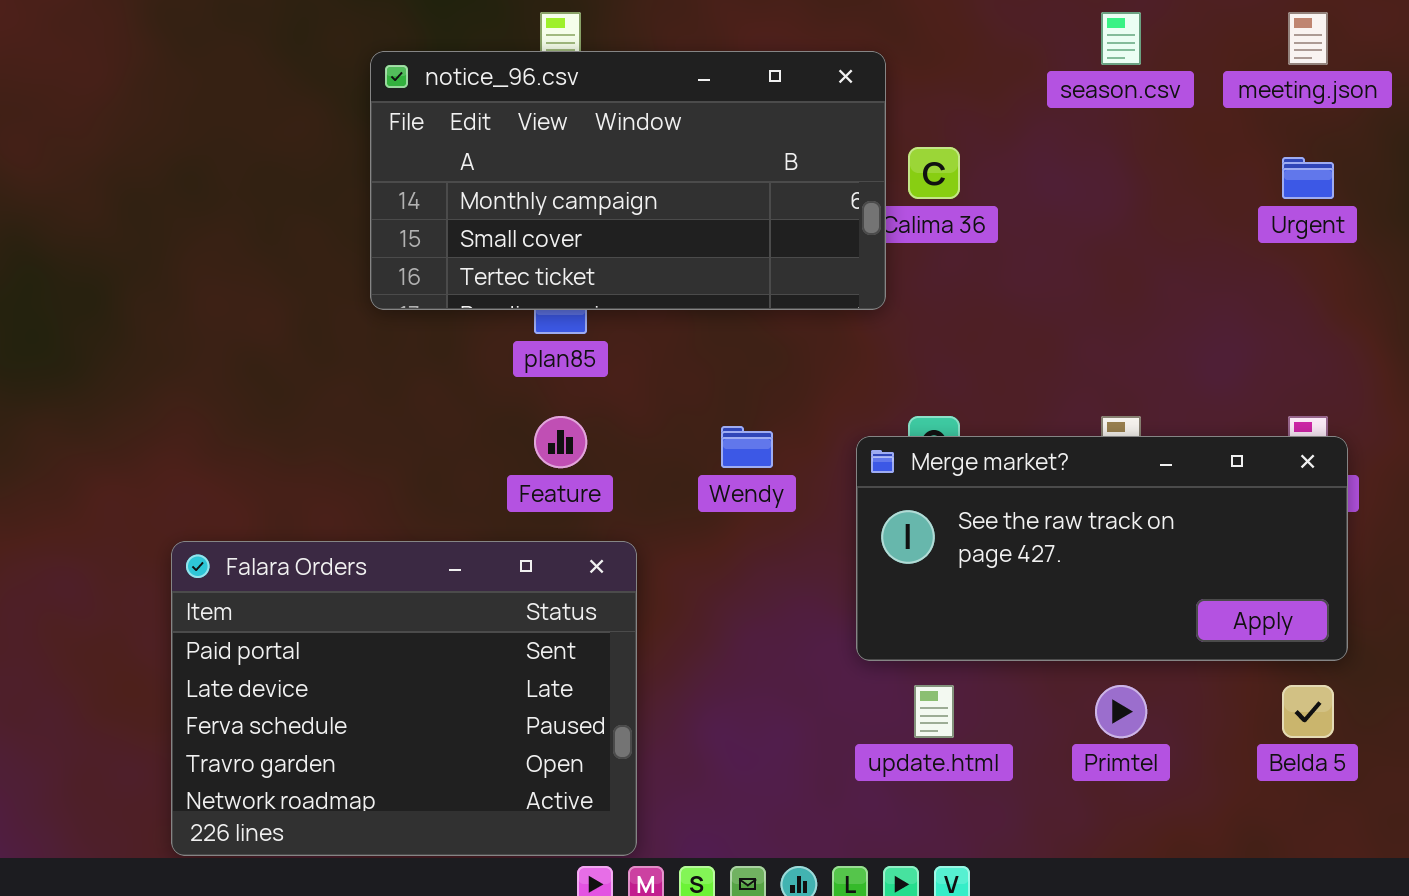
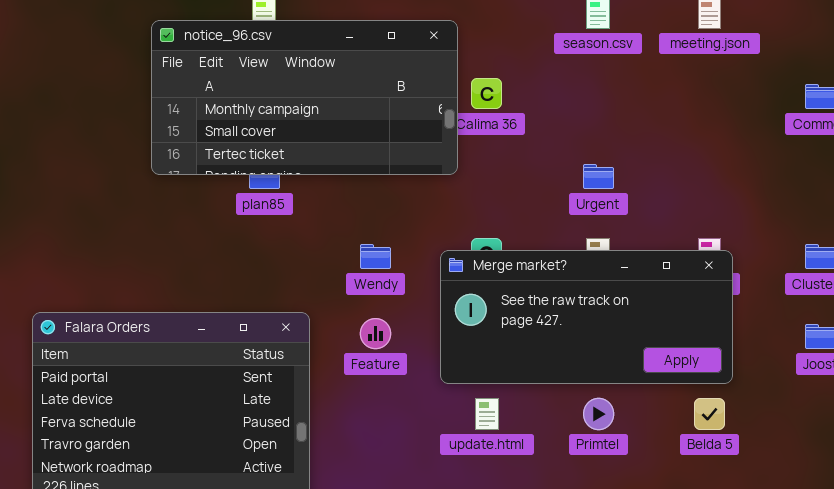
Urgent: [1282,157,1334,199] -> [583,164,614,189], moved
Feature: [534,416,587,468] -> [360,318,391,349], moved

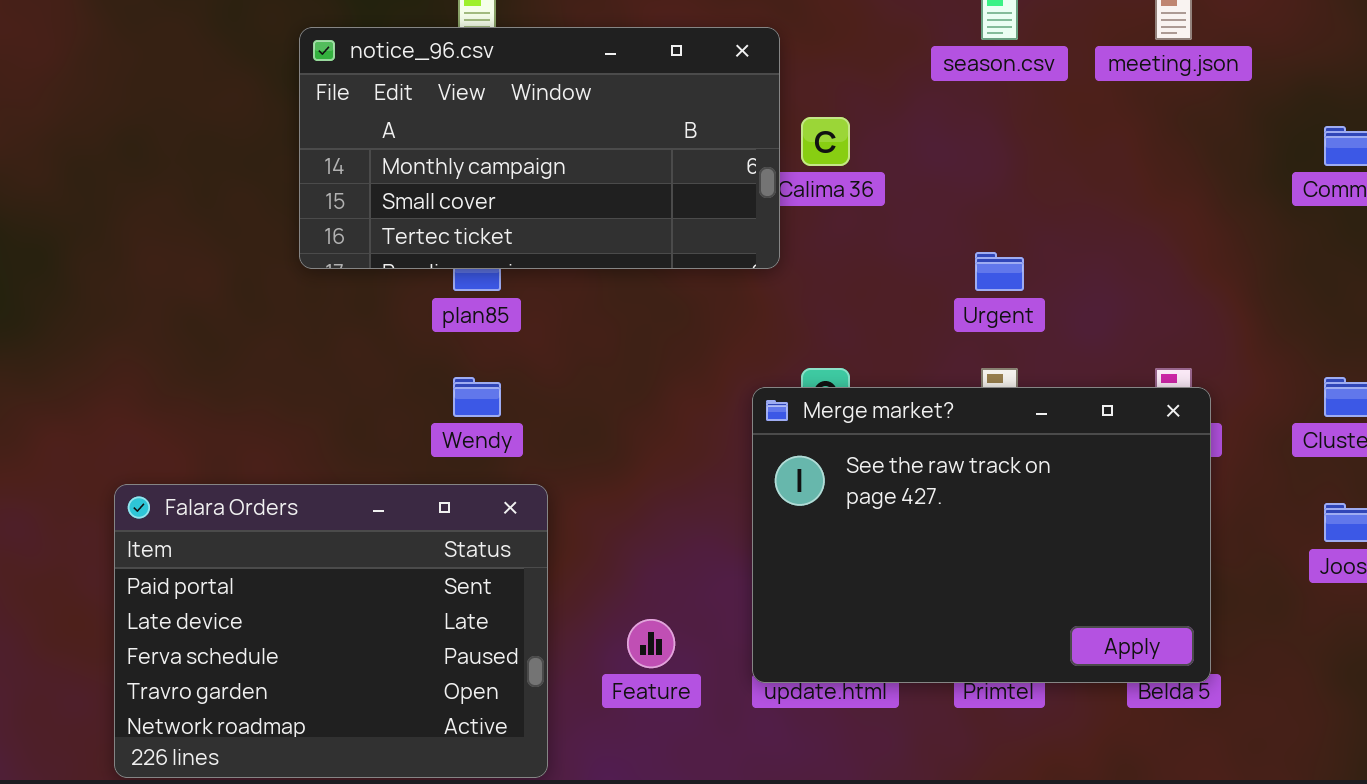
Wendy: [360,244,391,269] -> [453,377,501,417], moved
Merge market?: [440,250,733,384] -> [752,387,1211,683], resized
Feature: [360,318,391,349] -> [627,619,675,668], moved

